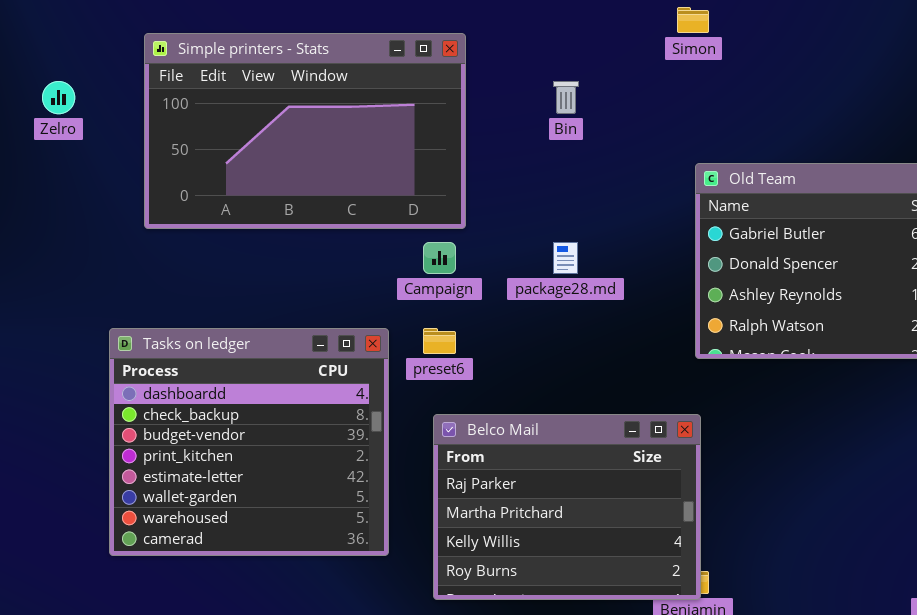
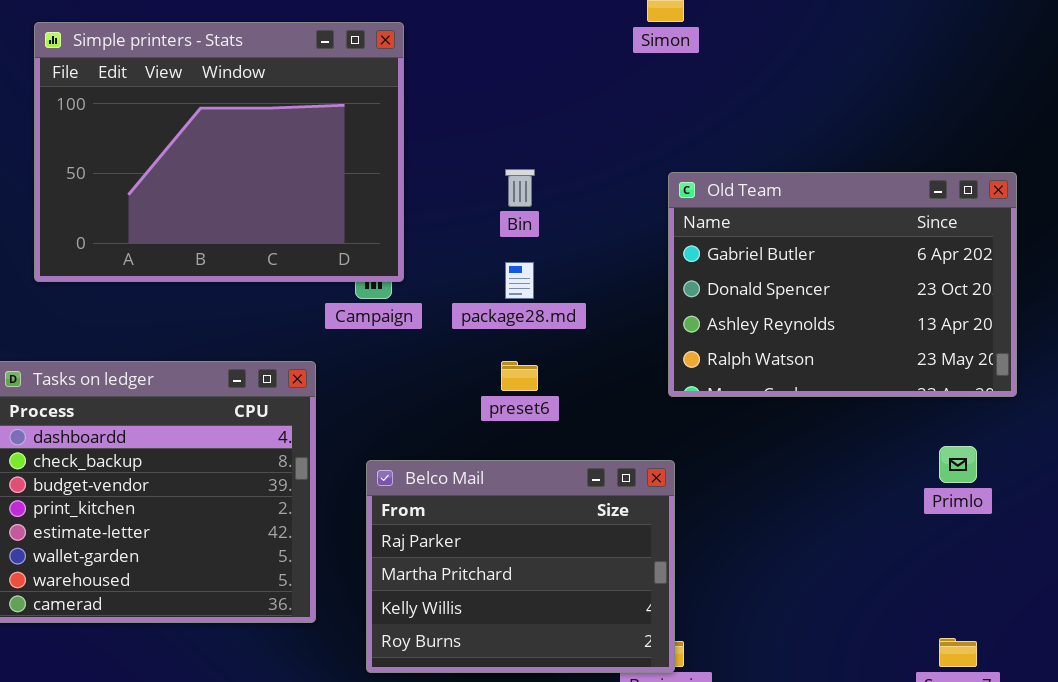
Simple printers - Stats: [144,33,466,229] -> [34,22,404,282], resized
Bin: [553,81,579,114] -> [505,169,535,207], moved
preset6: [423,328,456,354] -> [501,361,538,391], moved

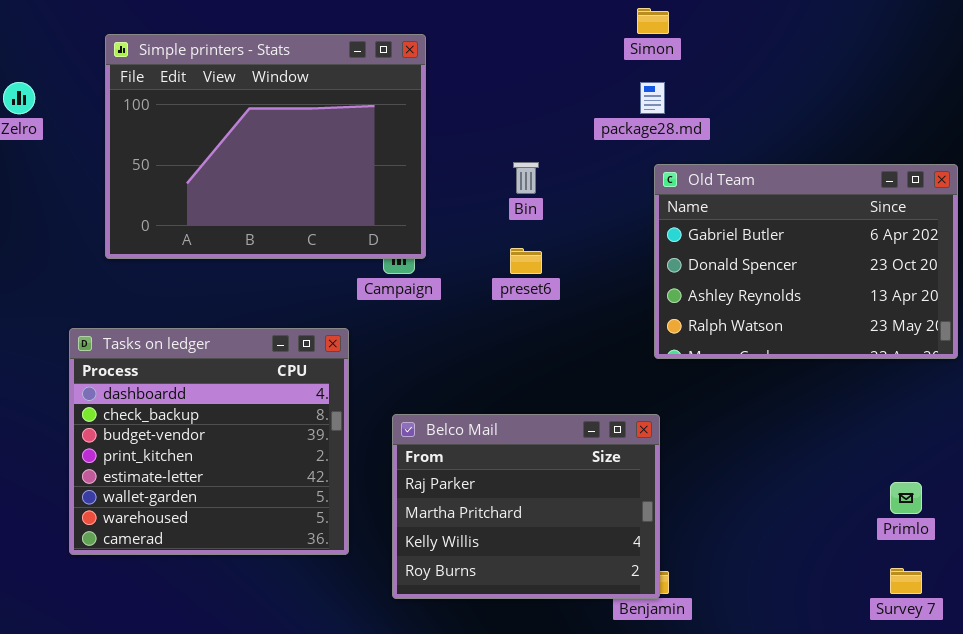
package28.md: [505,262,534,299] -> [640,82,665,114], moved
preset6: [501,361,538,391] -> [510,248,542,274], moved
Primlo: [939,446,977,483] -> [890,482,922,514], moved

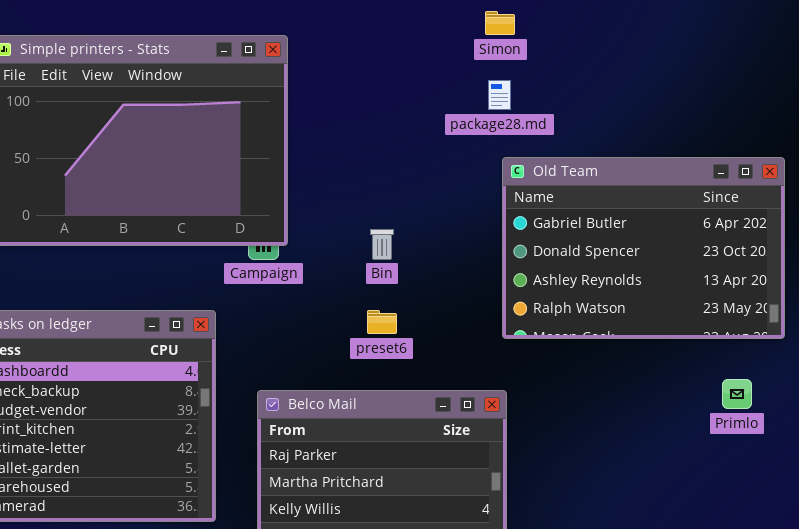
Bin: [513,162,539,194] -> [370,229,394,260], moved
preset6: [510,248,542,274] -> [367,310,397,334], moved
Primlo: [890,482,922,514] -> [722,379,752,409], moved

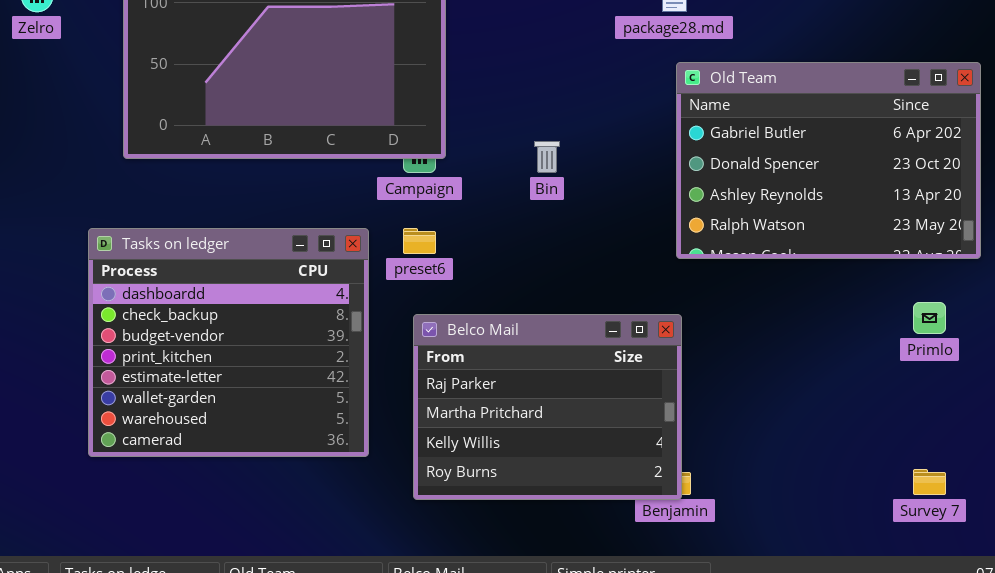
preset6: [367,310,397,334] -> [403,228,436,254], moved

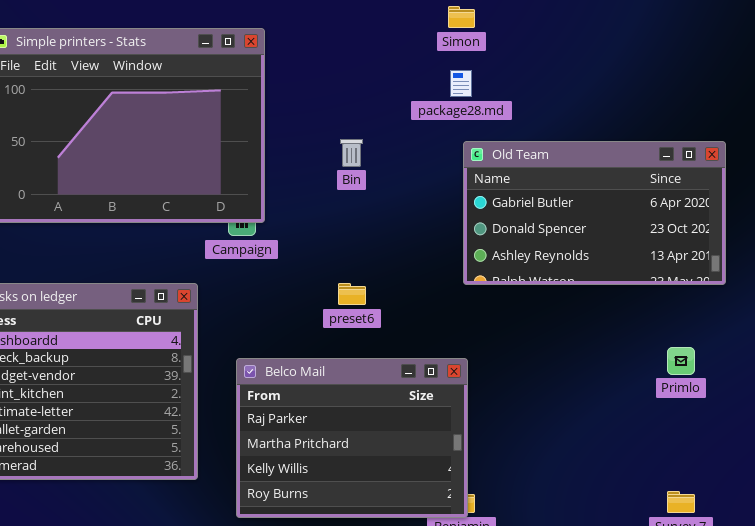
Old Team: [676,62,981,259] -> [463,141,726,285], resized
Bin: [534,141,560,173] -> [340,139,363,167], moved
preset6: [403,228,436,254] -> [338,283,366,305], moved

